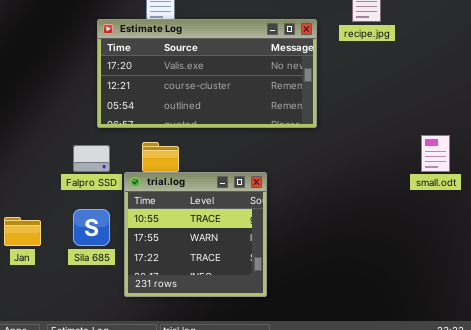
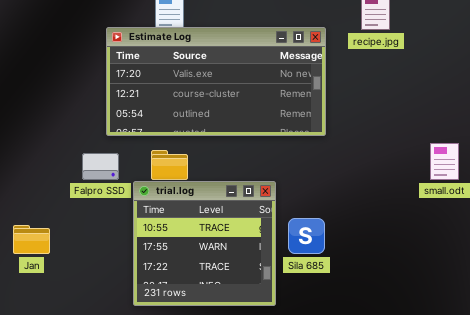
Sila 685: [73,209,110,246] -> [288,218,325,254], moved

